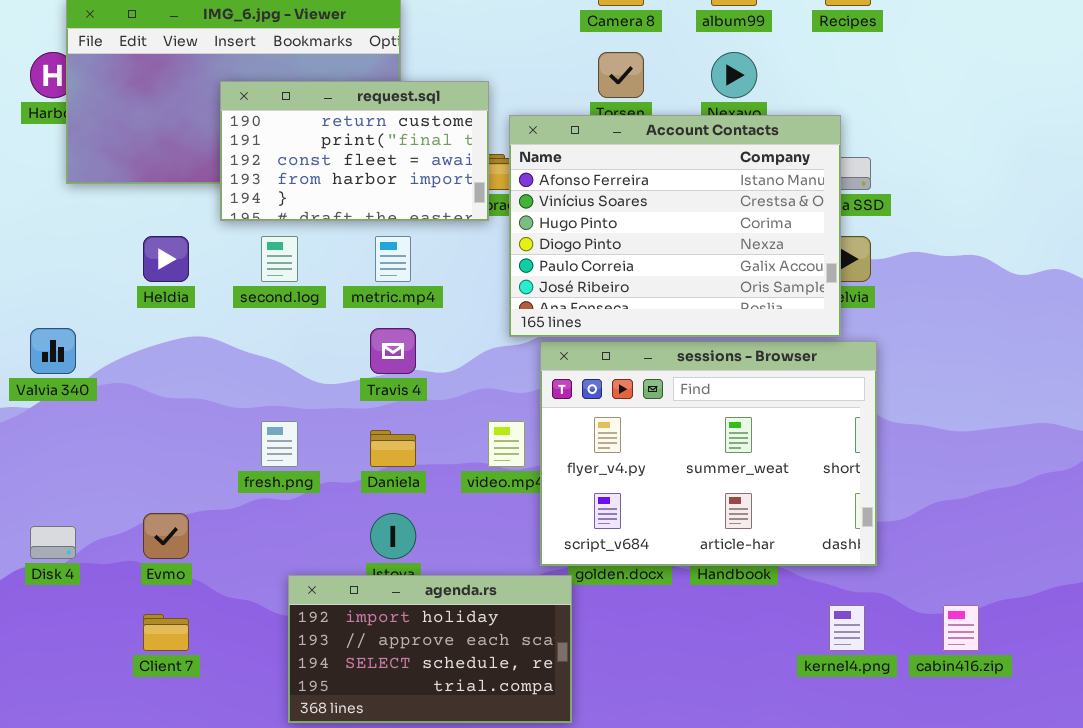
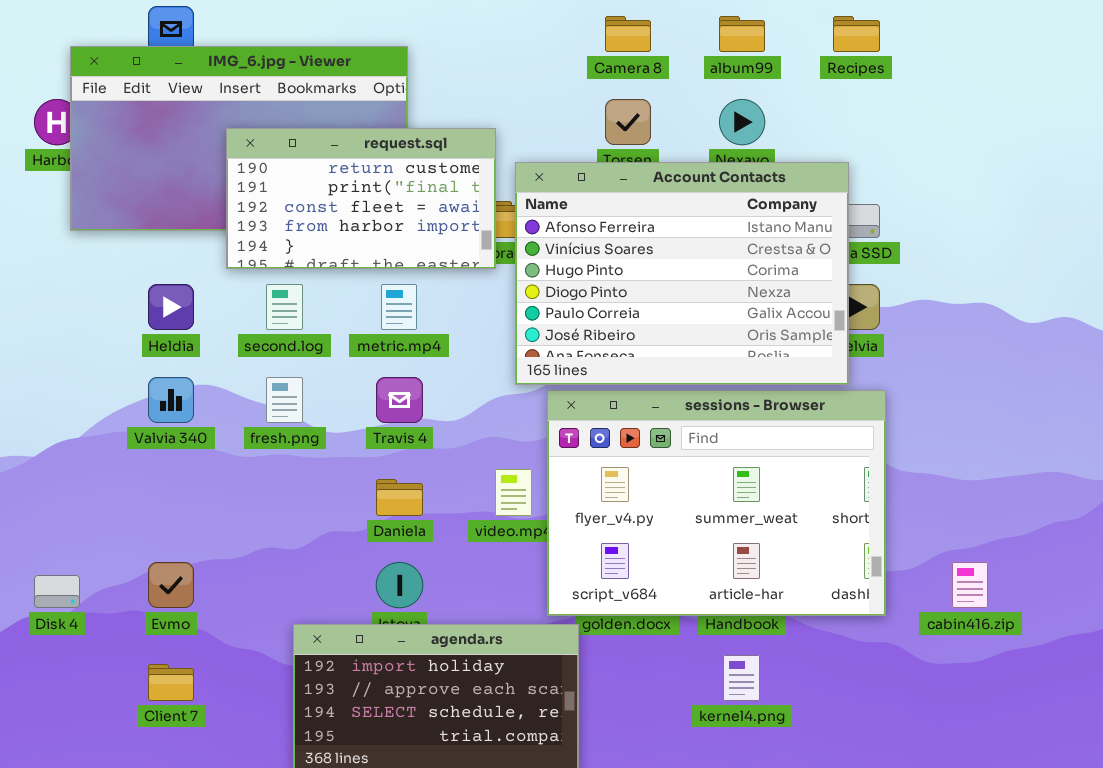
Valvia 340: [30,328,76,374] -> [148,377,194,423], moved
fresh.png: [261,421,298,467] -> [266,377,303,423], moved
kernel4.png: [829,605,865,651] -> [723,655,760,701], moved
cabin416.zip: [943,605,979,651] -> [952,562,988,608], moved

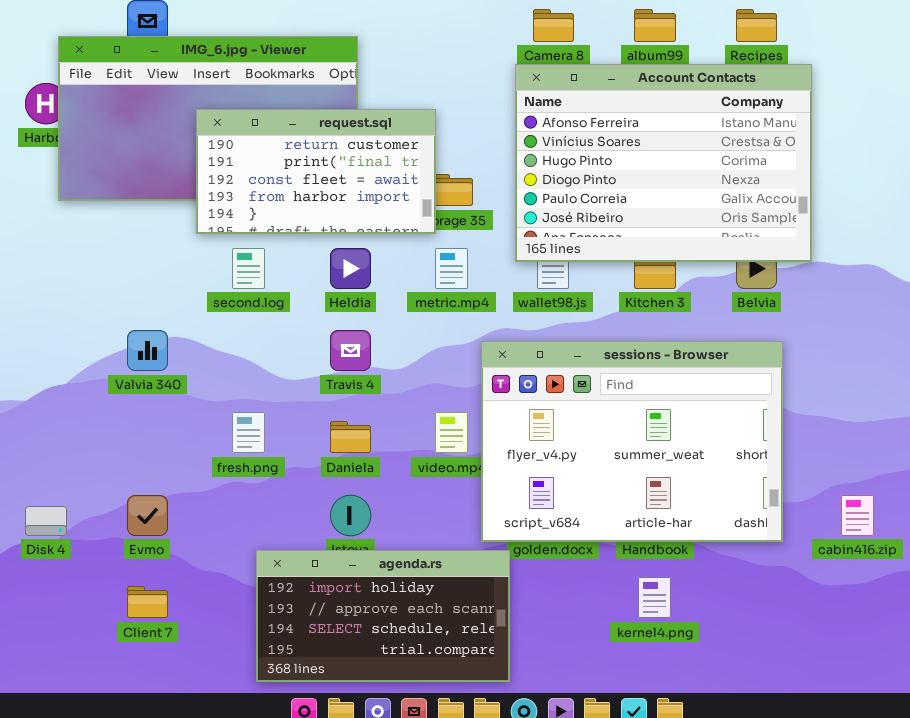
Account Contacts: [515,162,849,385] -> [515,64,812,262], moved
Heldia: [148,284,194,330] -> [330,248,371,289], moved
metric.mp4: [381,284,417,330] -> [435,248,468,289], moved
fresh.png: [266,377,303,423] -> [232,412,265,453], moved

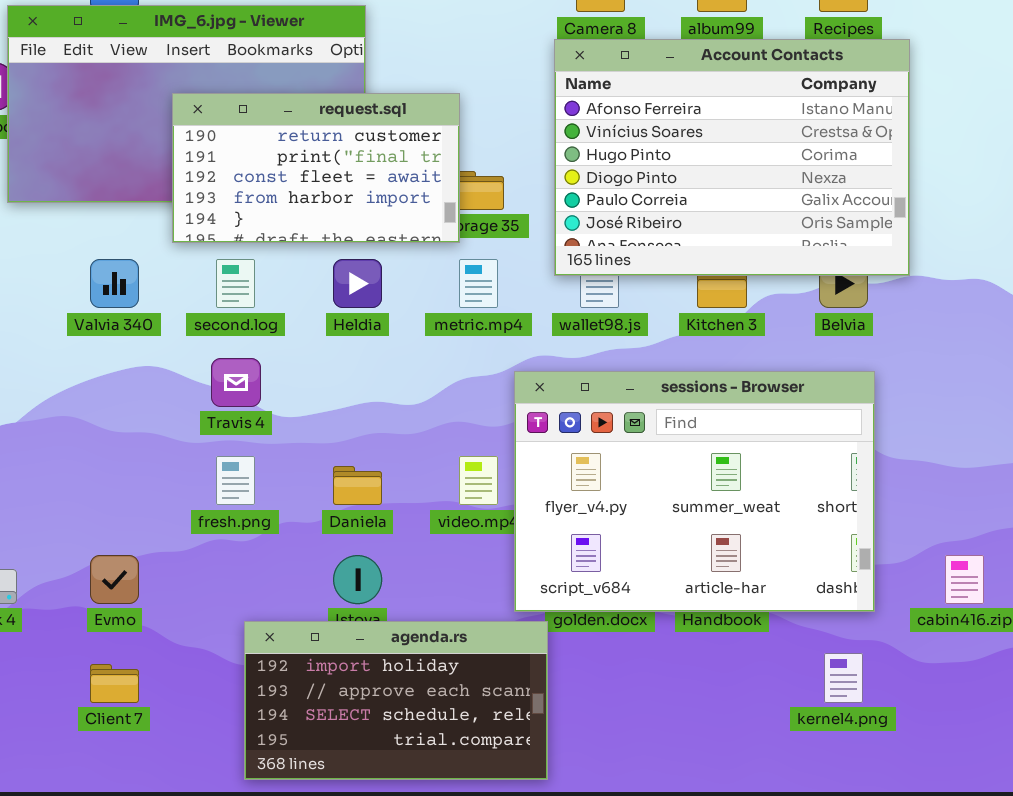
Valvia 340: [127,330,168,371] -> [90,259,139,308], moved
Travis 4: [330,330,371,371] -> [211,358,261,407], moved
kernel4.png: [638,577,671,618] -> [824,653,863,703], moved

